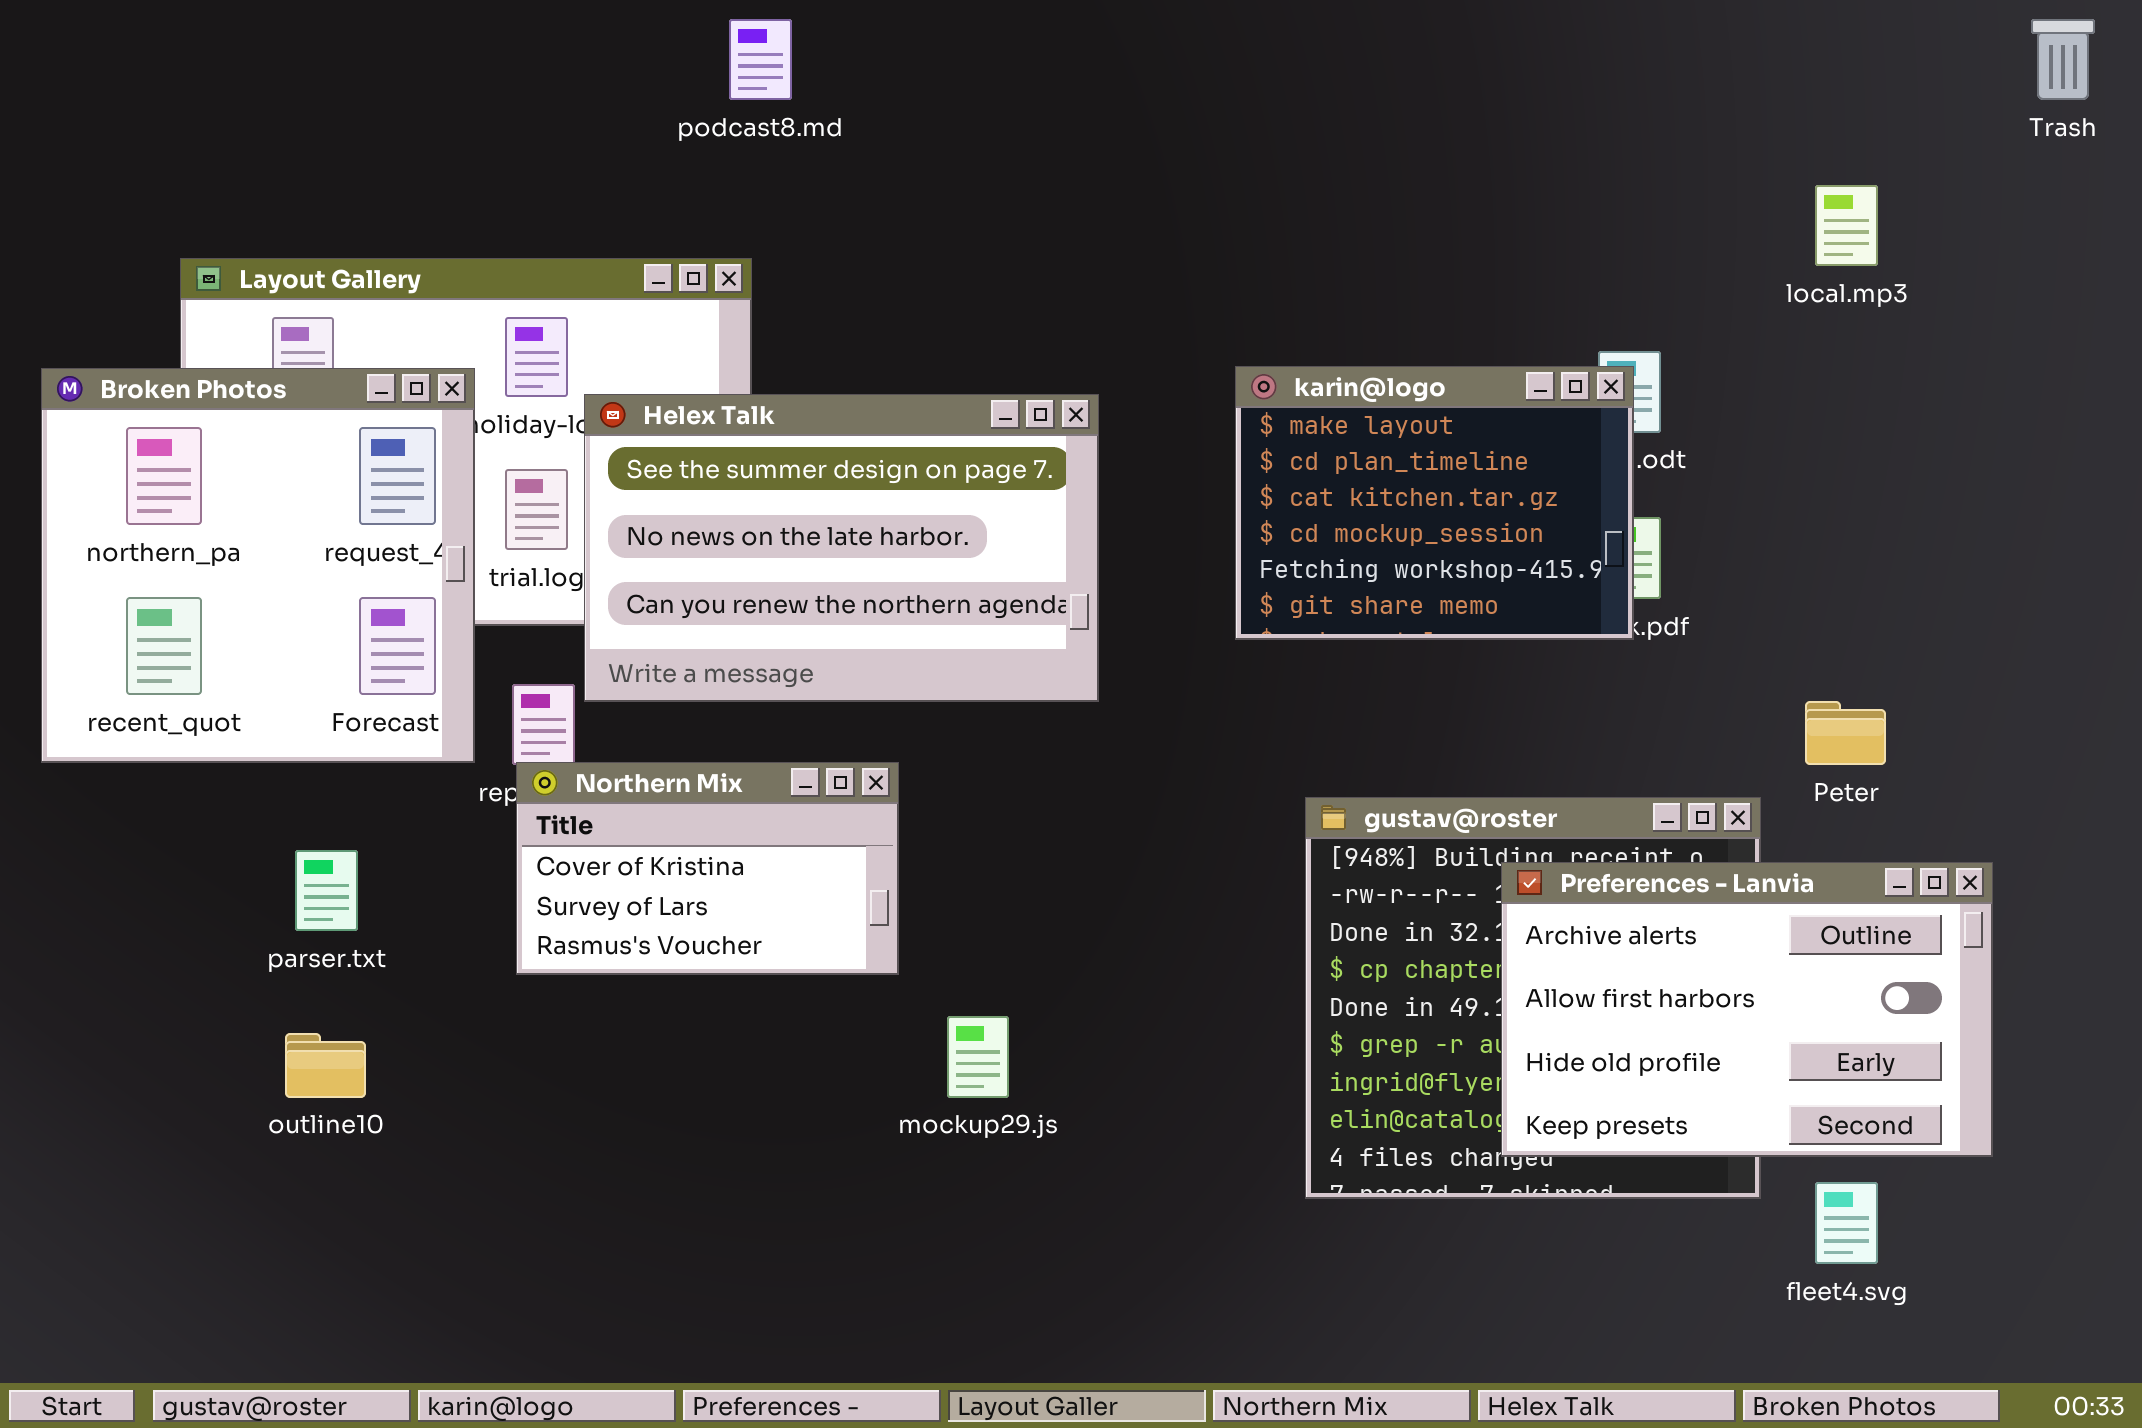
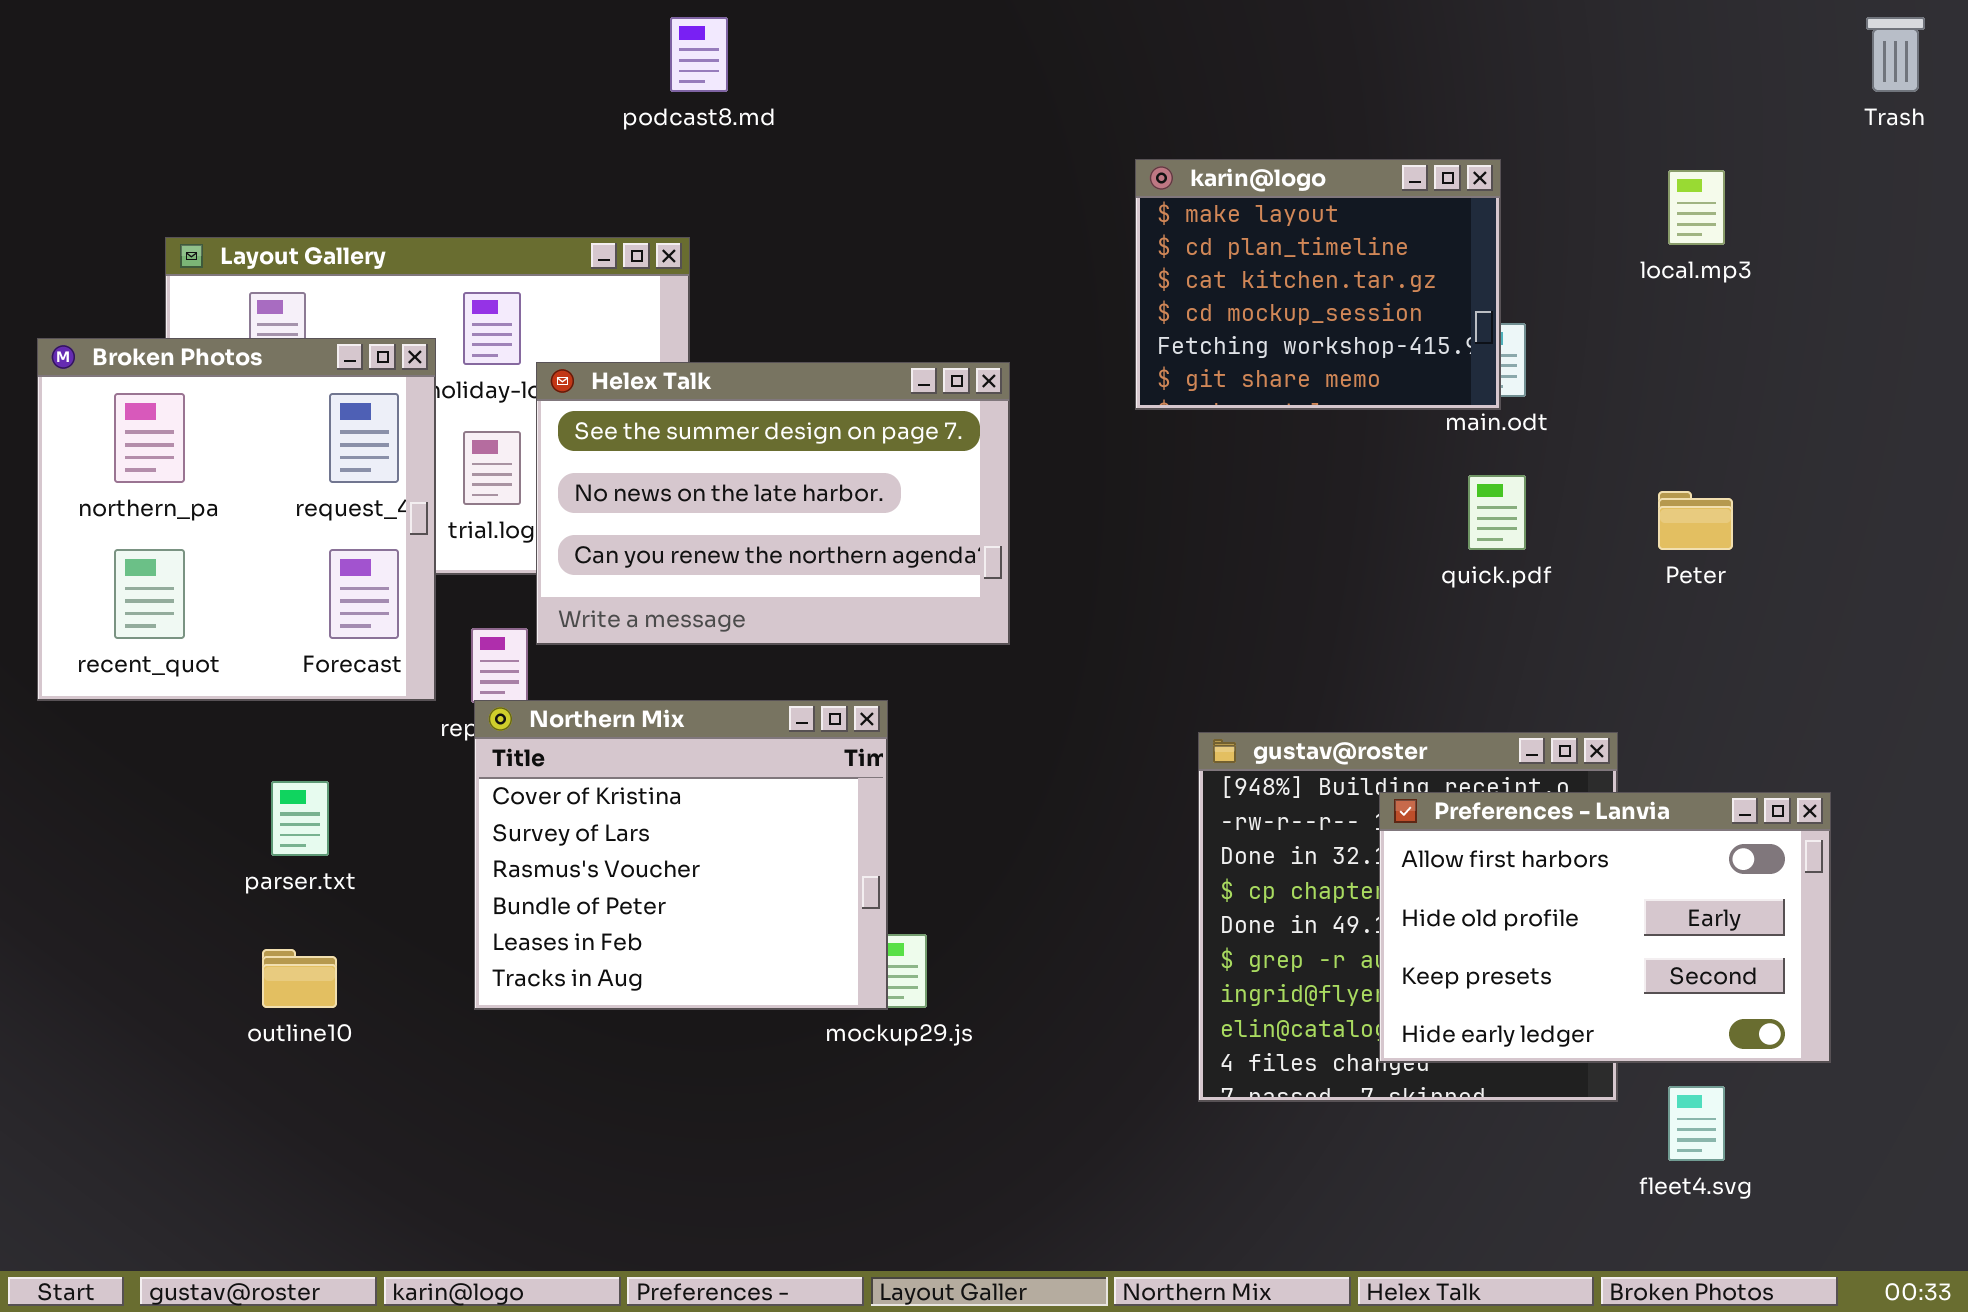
karin@logo: [1235,366,1634,640] -> [1135,159,1501,410], moved
Peter: [1805,701,1886,765] -> [1658,491,1733,550], moved
Northern Mix: [516,762,899,975] -> [474,700,888,1010], resized
Preferences - Lanvia: [1501,862,1993,1157] -> [1379,792,1831,1063], scrolled down 1 row

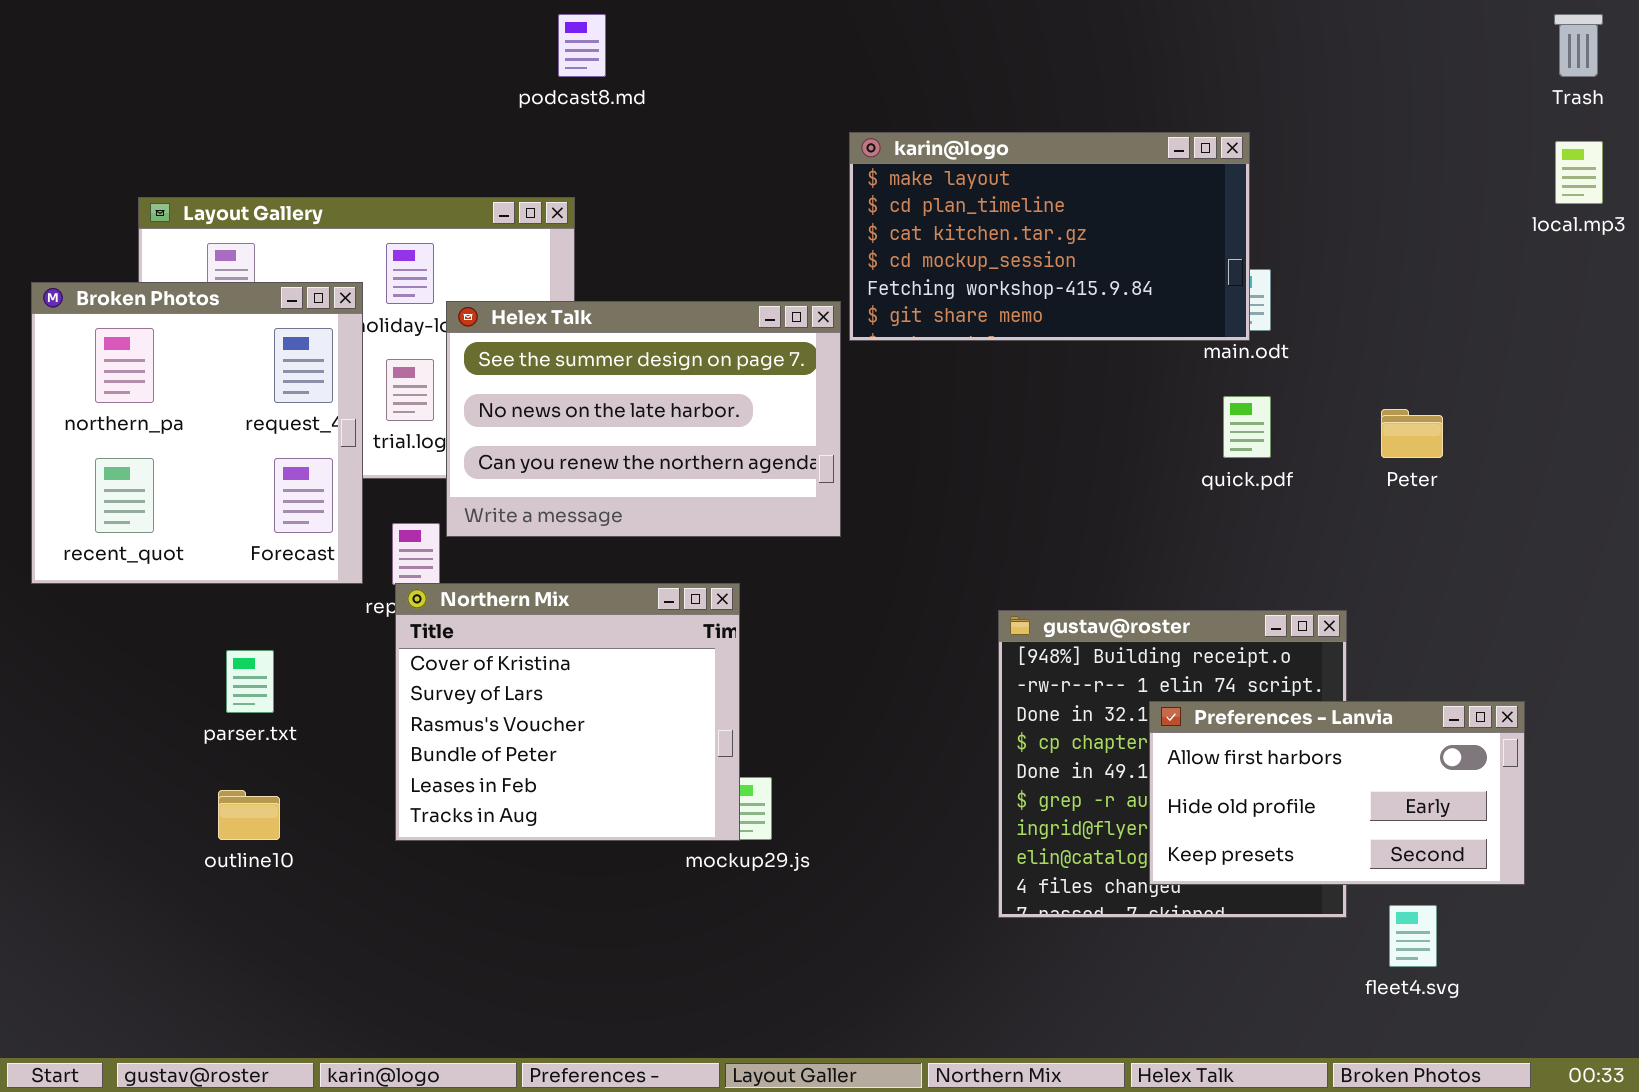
karin@logo: [1135,159,1501,410] -> [849,132,1250,341], resized
local.mp3: [1668,170,1725,245] -> [1555,141,1603,204], moved
Preferences - Lanvia: [1379,792,1831,1063] -> [1149,701,1525,885], resized

